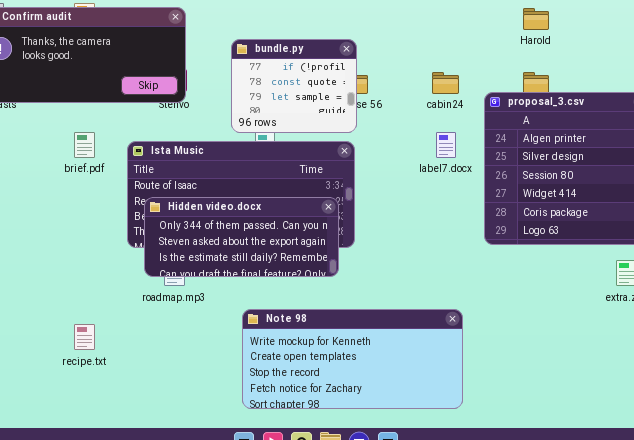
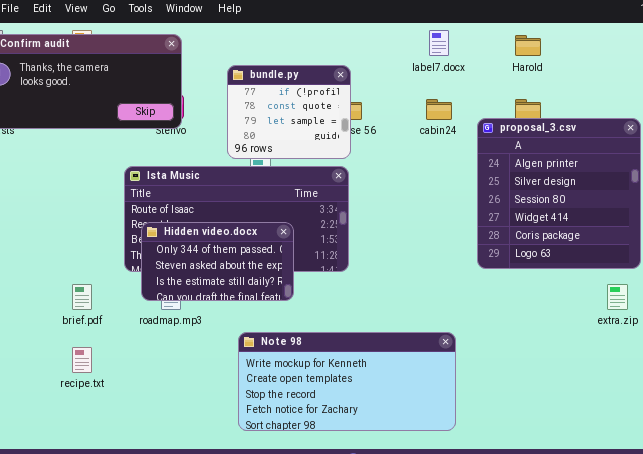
brief.pdf: [74,132,95,158] -> [72,284,92,310], moved
label7.docx: [436,132,456,158] -> [429,30,449,56], moved
Hidden video.docx: [144,197,339,277] -> [141,222,294,301], resized

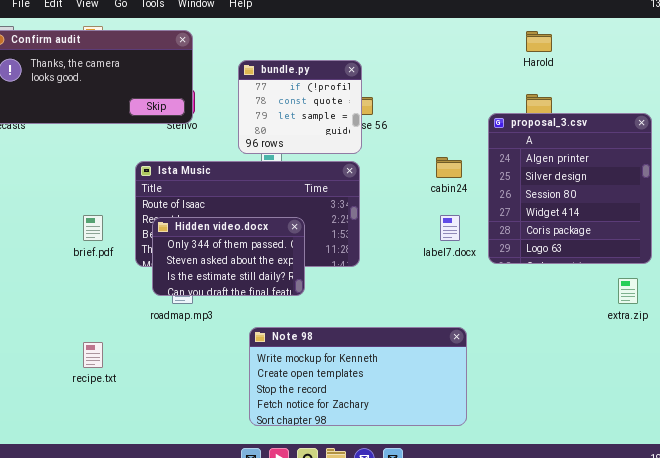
label7.docx: [429,30,449,56] -> [440,215,460,241], moved
cabin24: [426,99,452,120] -> [436,157,462,178], moved
brief.pdf: [72,284,92,310] -> [83,215,103,241], moved

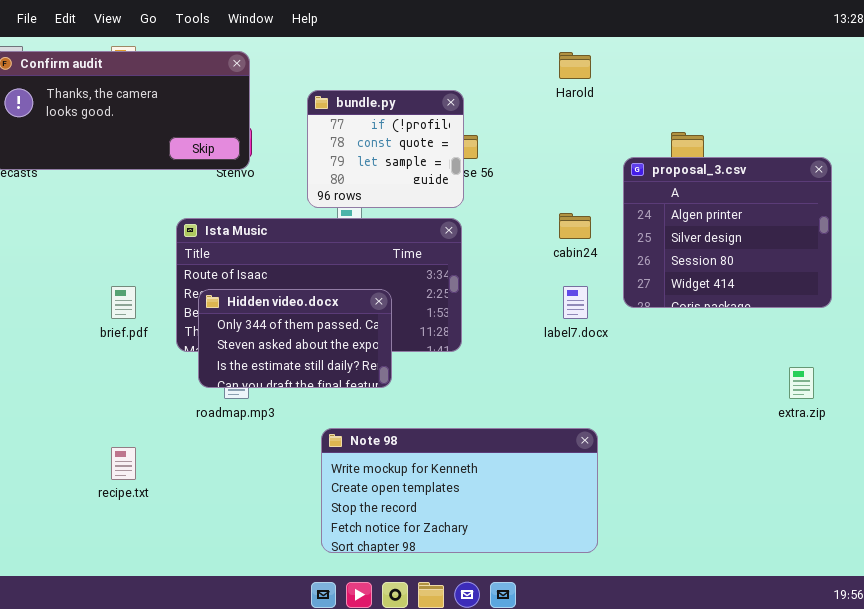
Harold: [526,31,552,52] -> [559,52,591,79], moved
proposal_3.csv: [488,113,652,264] -> [623,157,832,308], resized

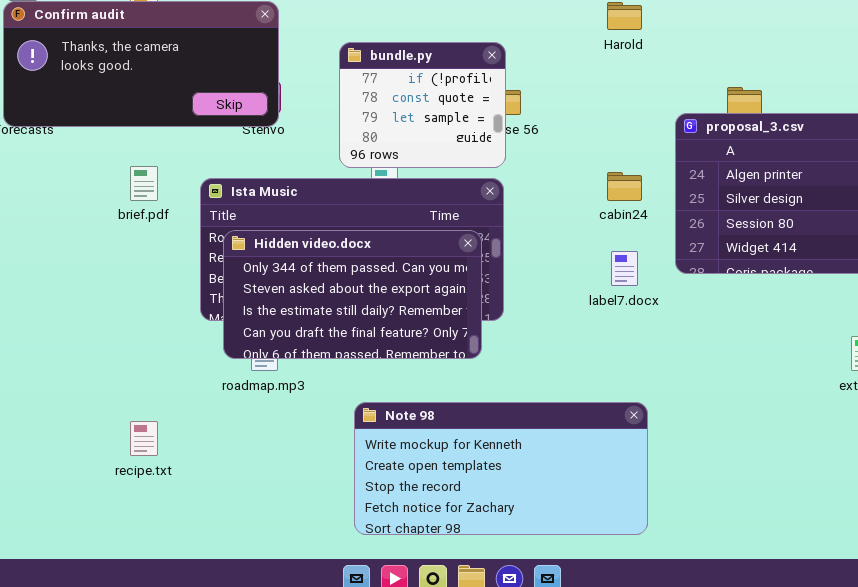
brief.pdf: [111,286,136,319] -> [130,166,158,201], moved
Hidden video.docx: [198,289,392,388] -> [223,230,482,359], resized

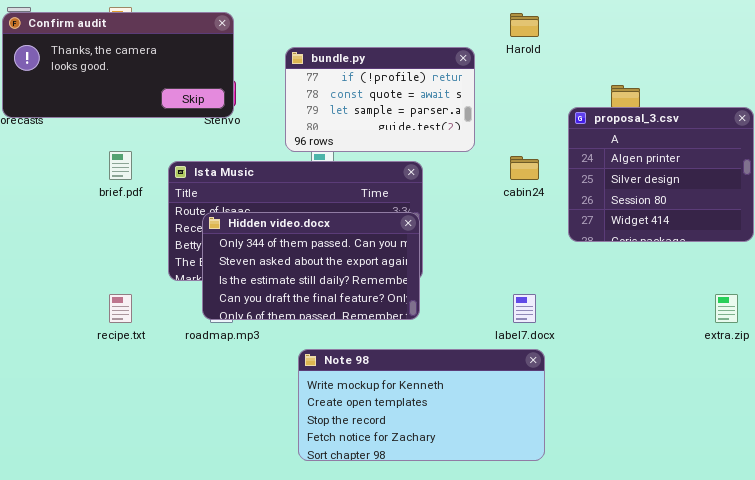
bundle.py: [339,42,506,168] -> [285,47,475,152], resized
Hidden video.docx: [223,230,482,359] -> [202,212,420,320], moved
label7.docx: [611,251,638,286] -> [513,294,536,323], moved
recipe.txt: [130,421,158,456] -> [109,294,132,323], moved

